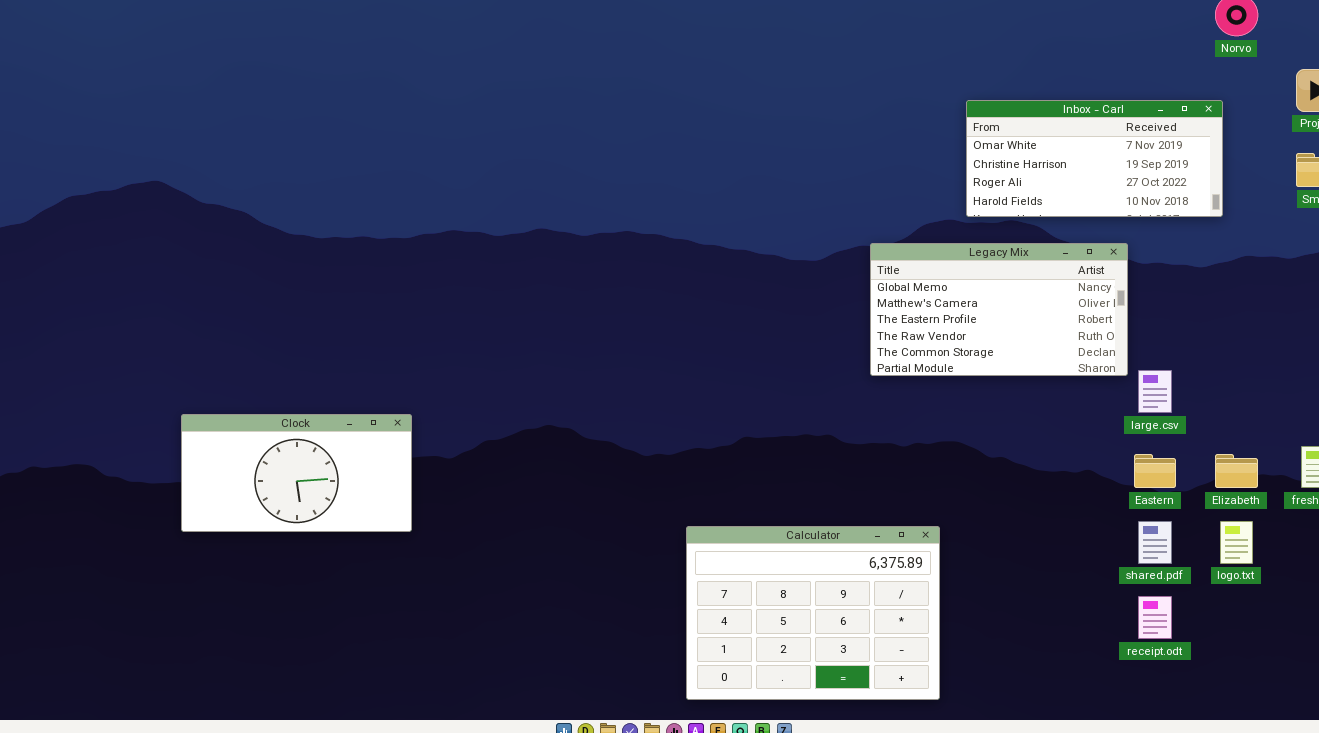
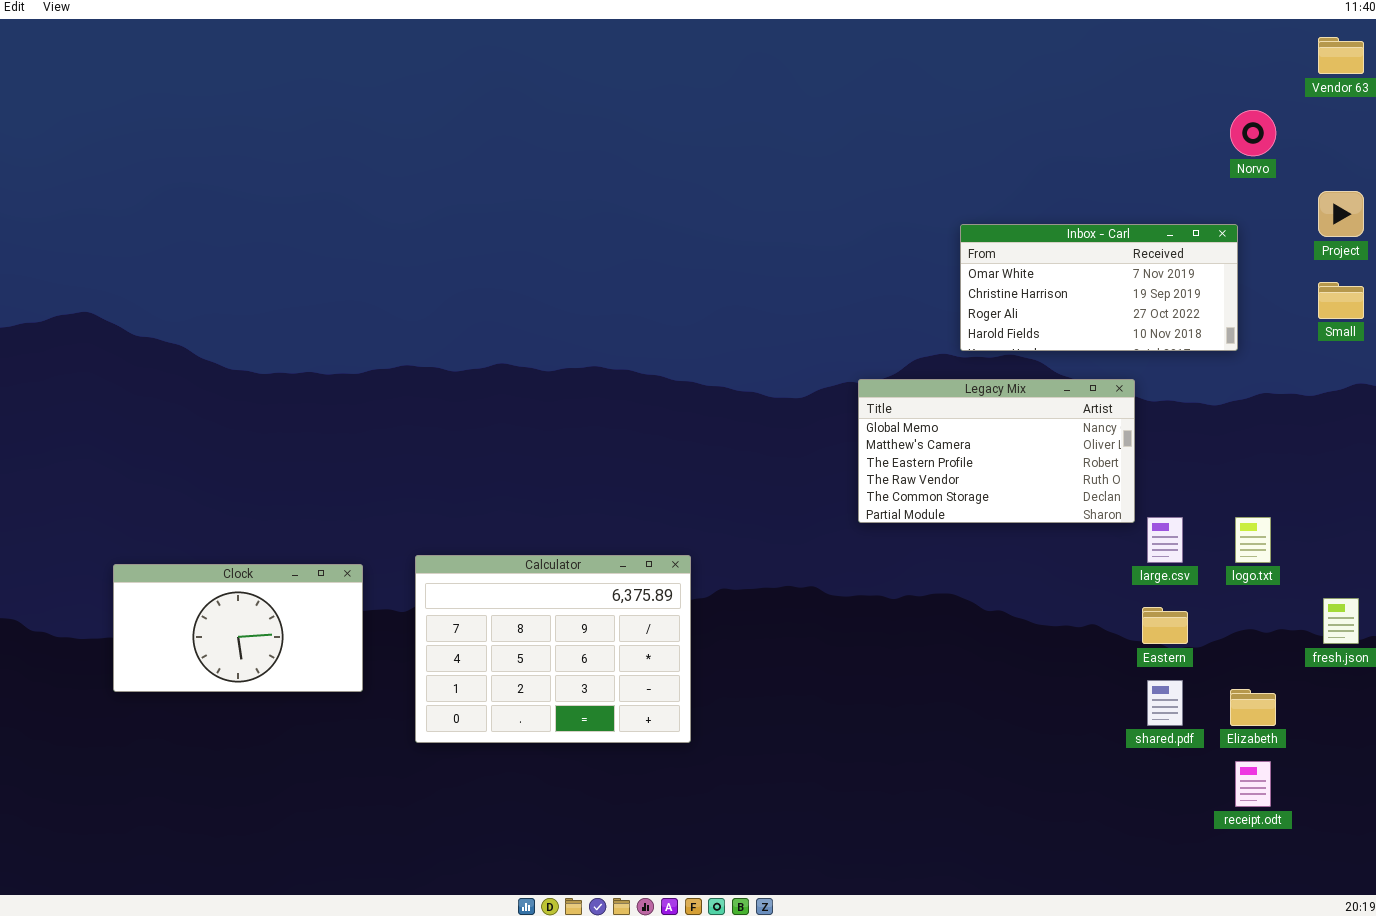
Elizabeth: [1215,454,1258,488] -> [1230,689,1276,726], moved
logo.txt: [1220,521,1253,564] -> [1235,517,1271,563], moved
Calculator: [686,526,940,700] -> [415,555,691,743], moved
receipt.odt: [1138,596,1172,639] -> [1235,761,1271,807], moved

